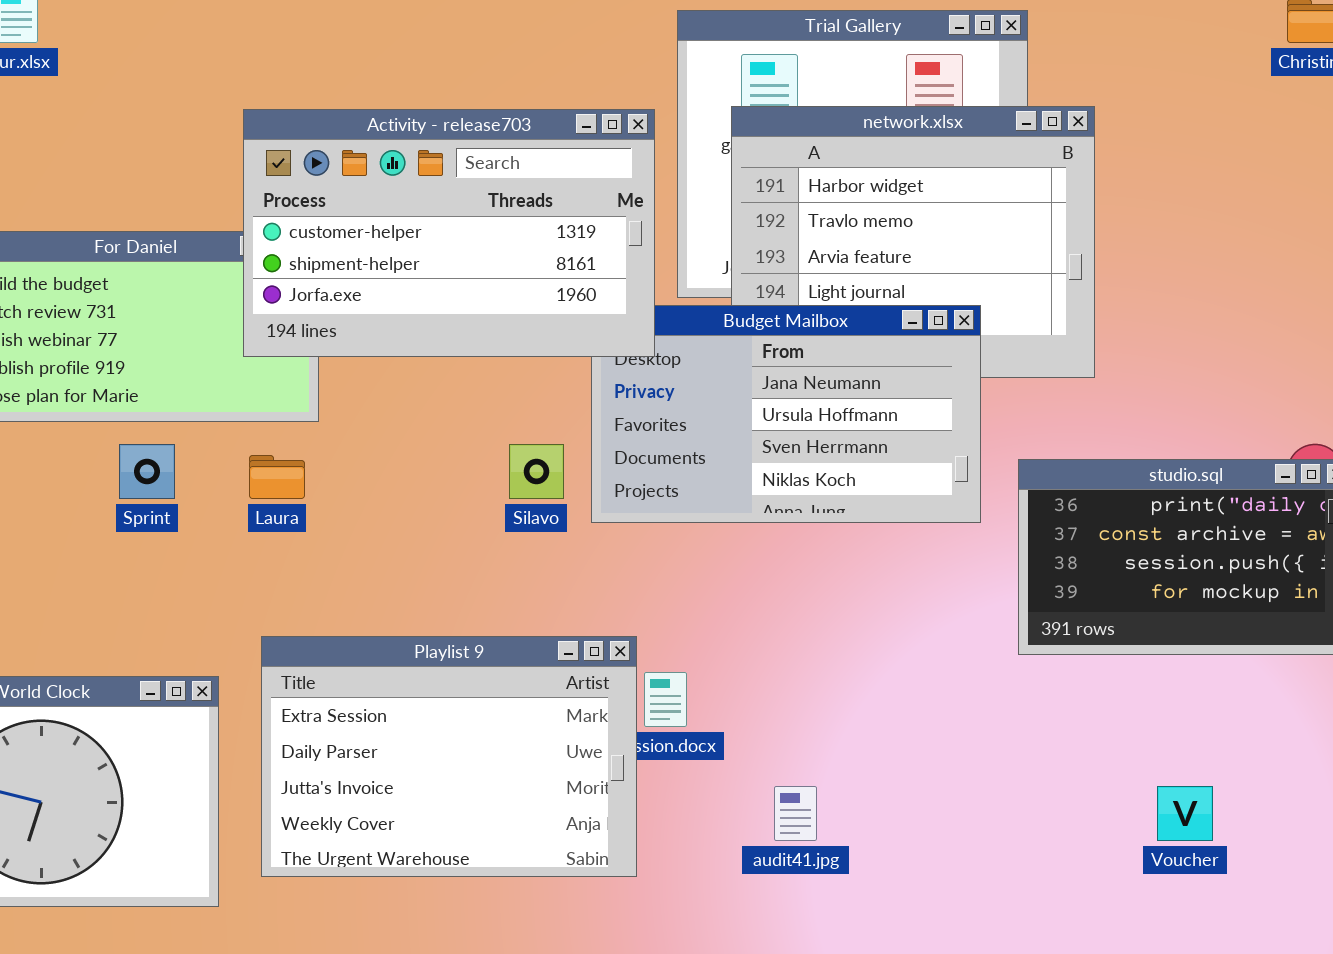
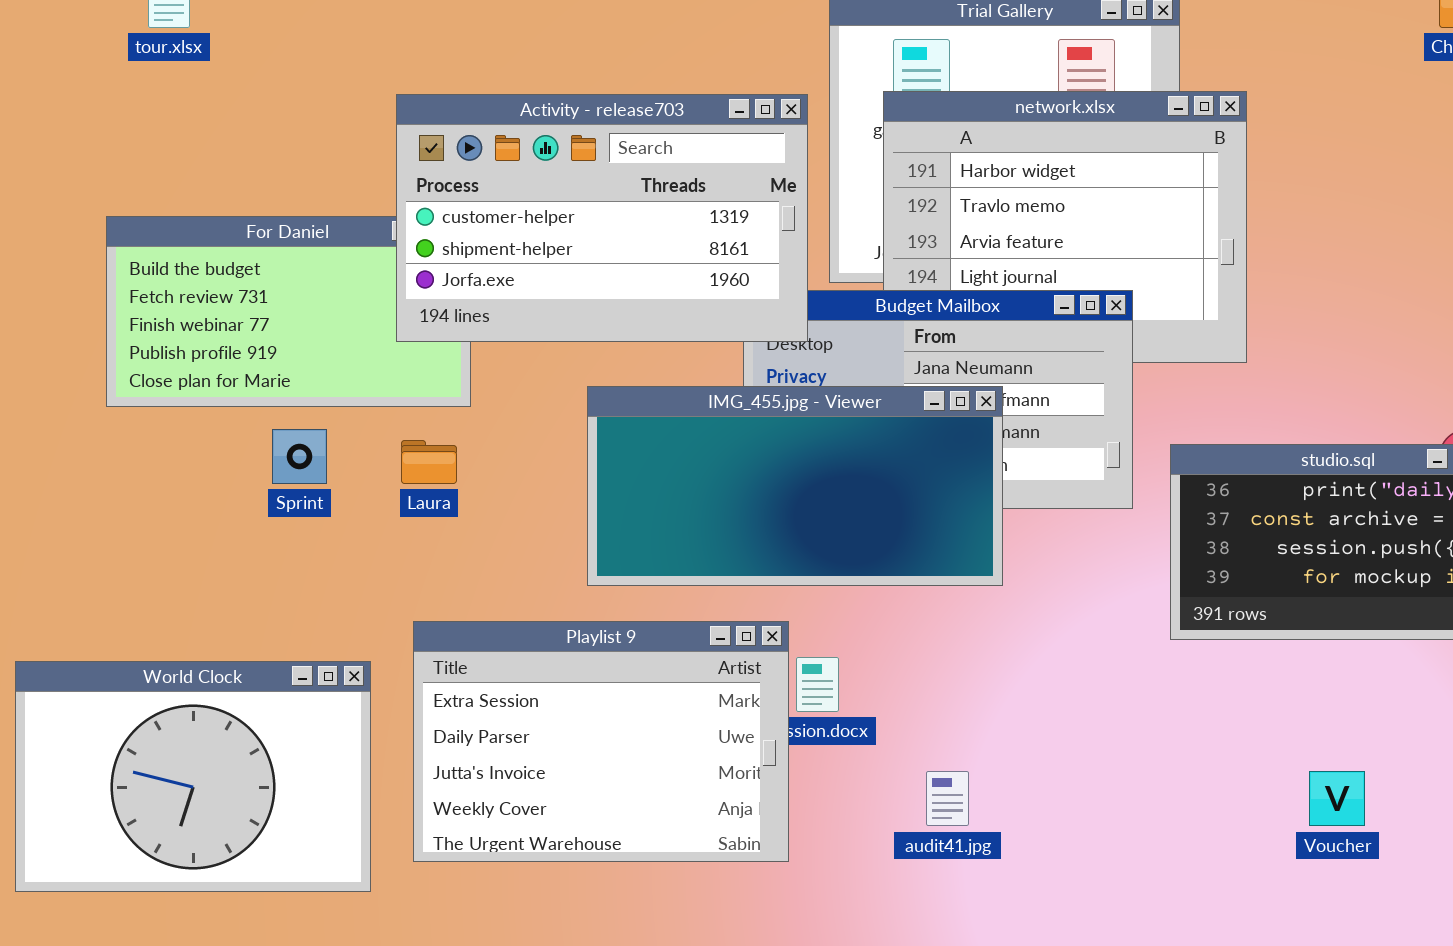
IMG_455.jpg - Viewer: none -> [587,386,1003,586], opened

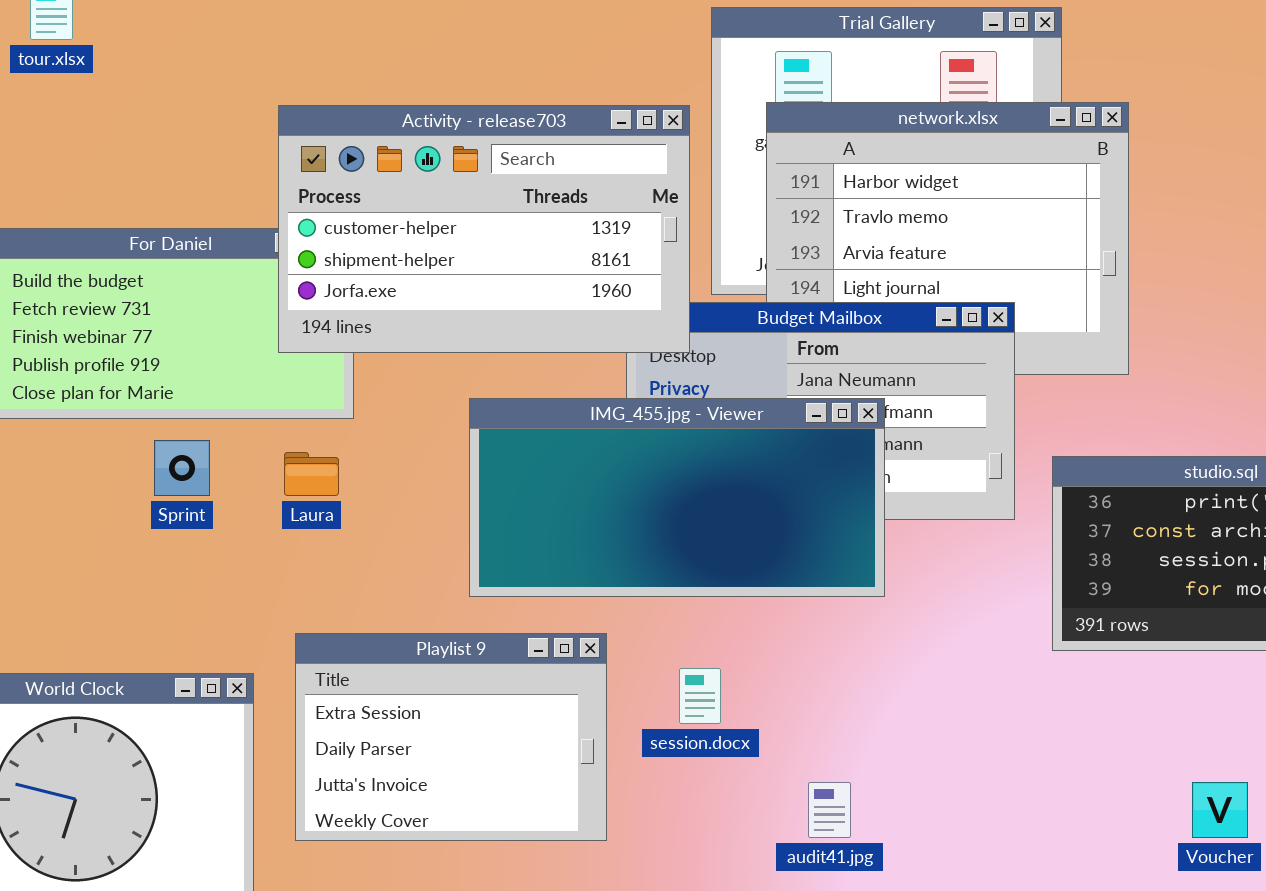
Playlist 9: [413,621,789,862] -> [295,633,607,841], resized

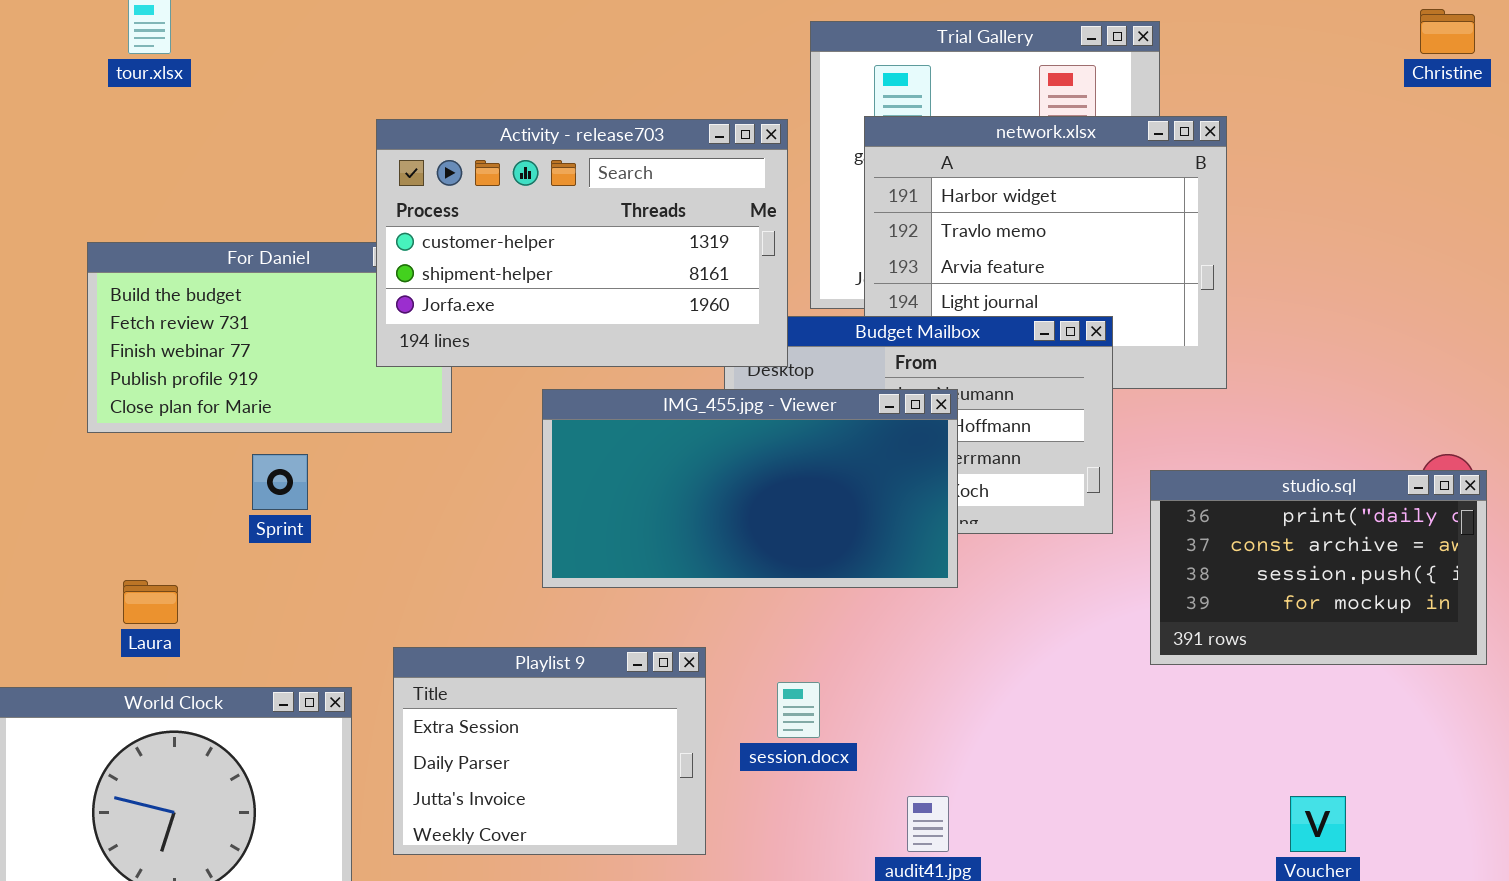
IMG_455.jpg - Viewer: [469,398,885,597] -> [542,389,958,588], moved
Laura: [284,452,339,496] -> [123,580,178,624], moved

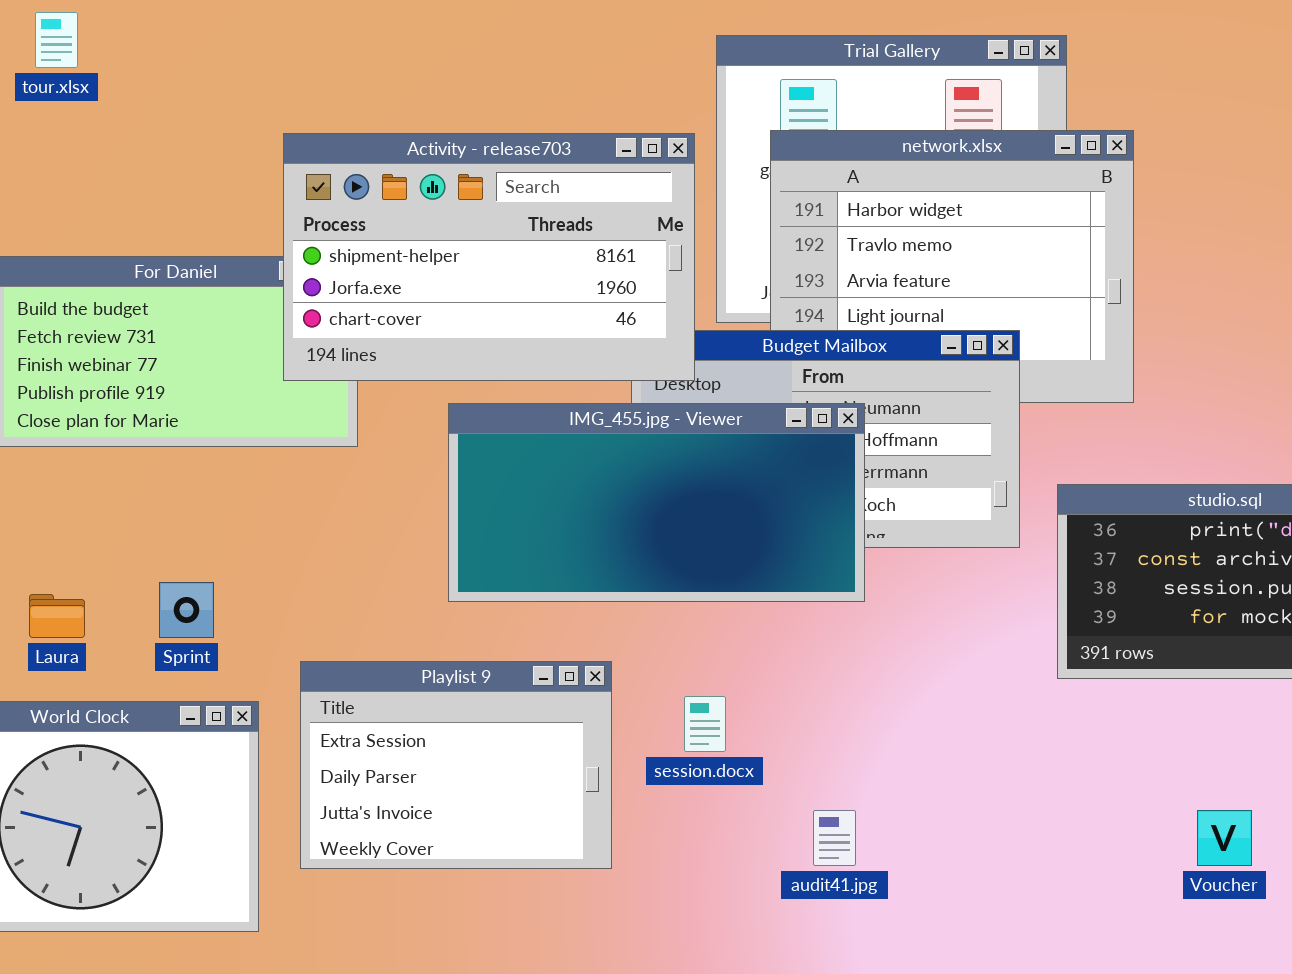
Activity - release703: [376,119,788,367] -> [283,133,695,381], scrolled down 1 row
Sprint: [252,454,308,510] -> [159,582,214,638], moved

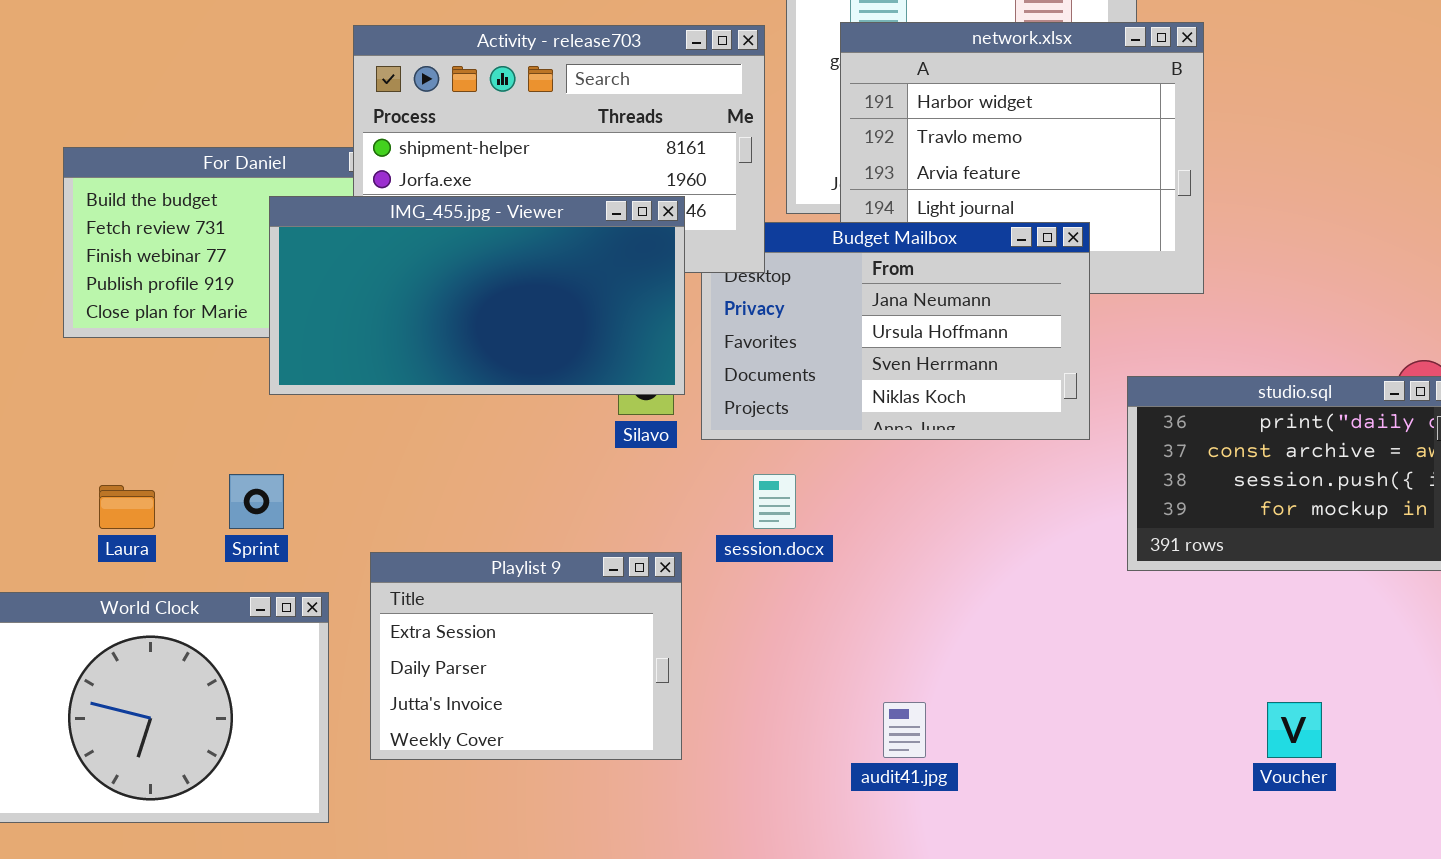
IMG_455.jpg - Viewer: [448,403,865,602] -> [269,196,685,395], moved
session.docx: [684,696,726,752] -> [753,474,796,529], moved

